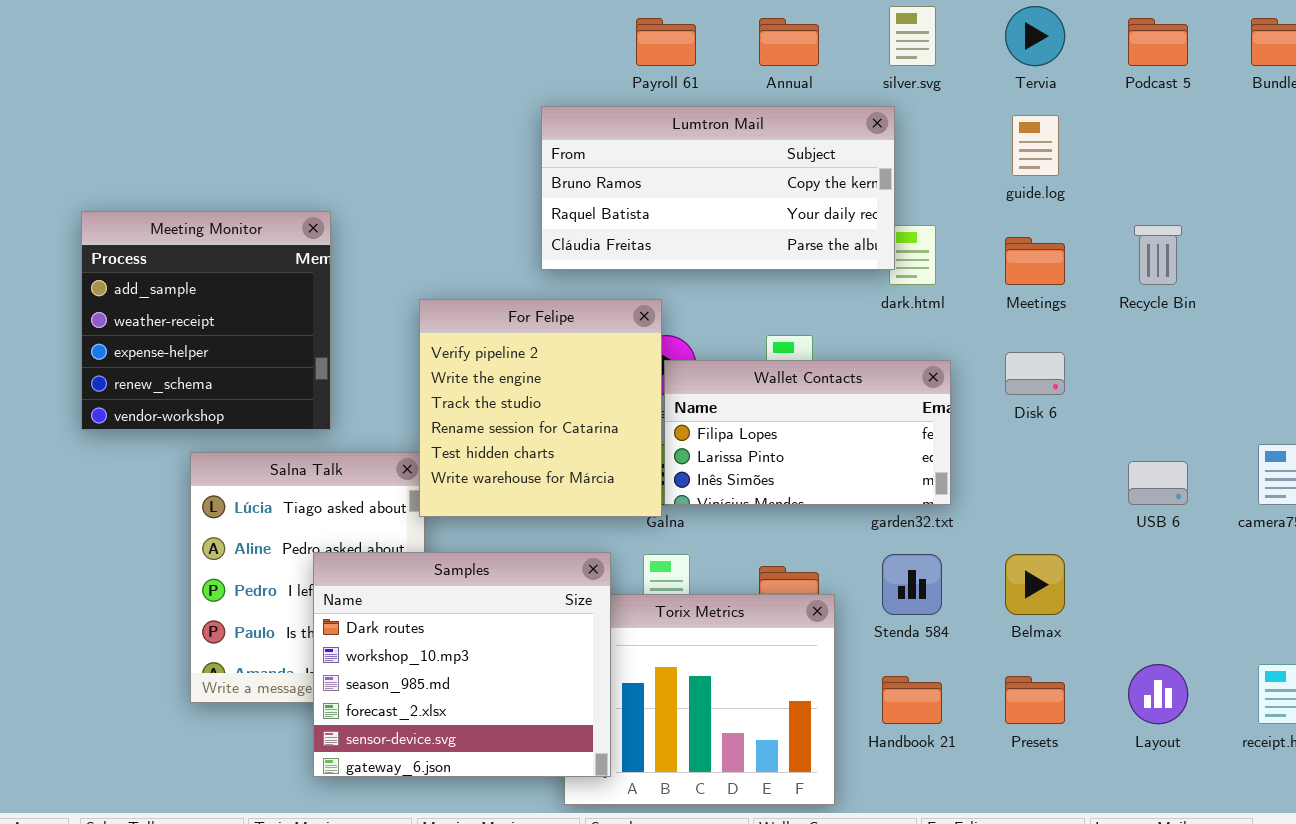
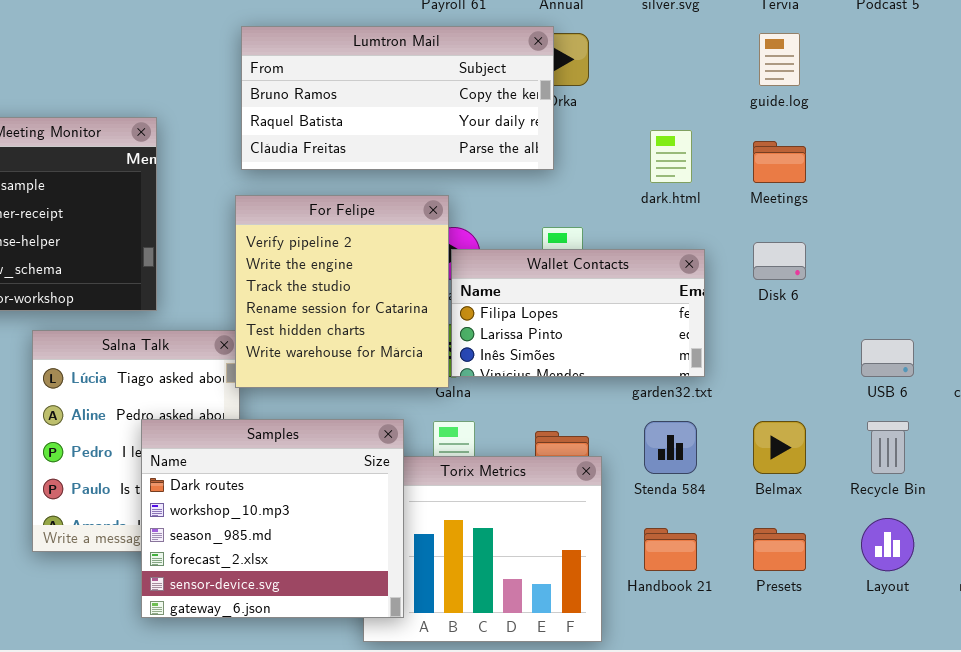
Lumtron Mail: [541,106,895,270] -> [241,26,554,170], moved
Recycle Bin: [1134,225,1182,285] -> [867,421,909,474], moved

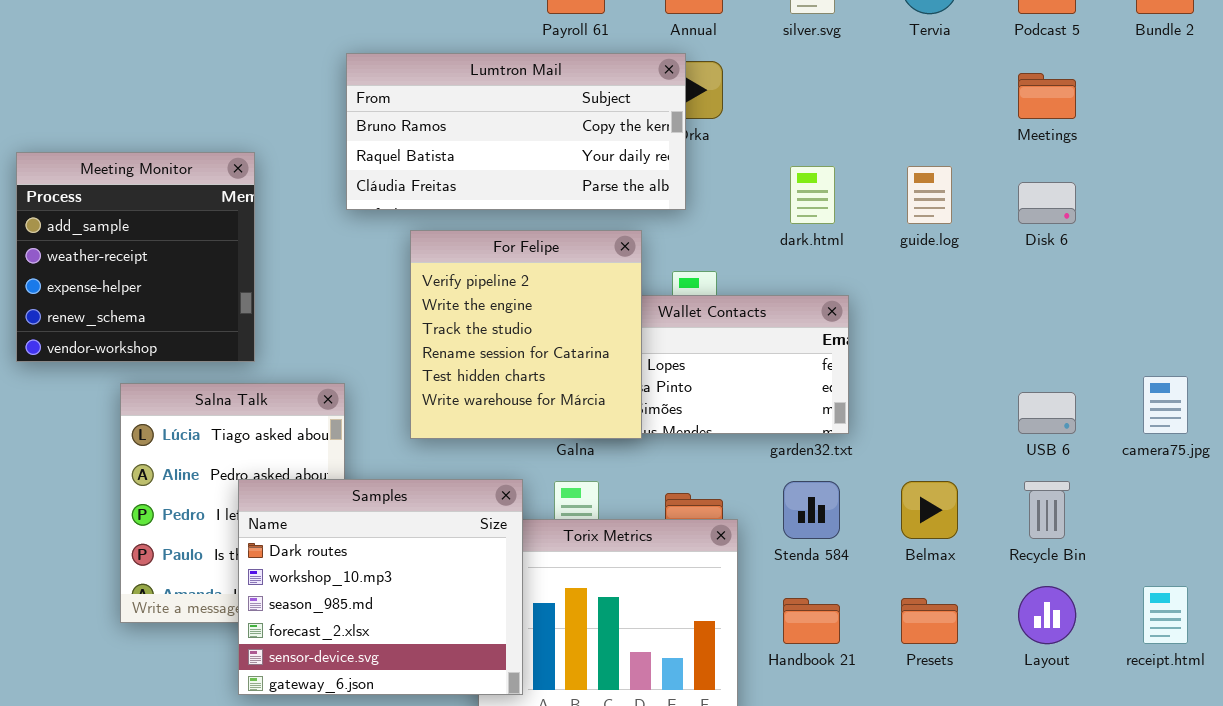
guide.log: [759,33,800,86] -> [907,166,952,224], moved
Meetings: [753,141,806,183] -> [1018,73,1076,119], moved
For Felipe: [235,195,449,388] -> [410,230,642,439], moved
Disk 6: [753,242,806,280] -> [1018,182,1076,224], moved

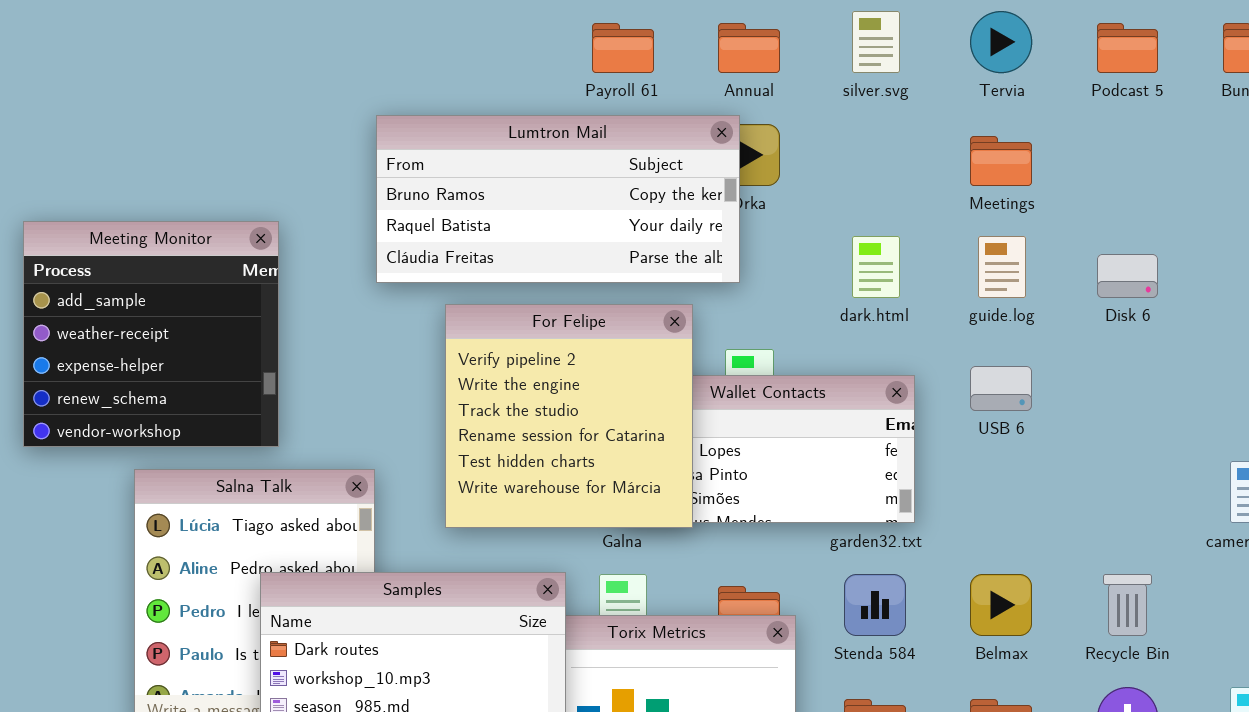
Meetings: [1018,73,1076,119] -> [970,136,1032,186], moved
USB 6: [1018,392,1076,434] -> [970,366,1032,411], moved

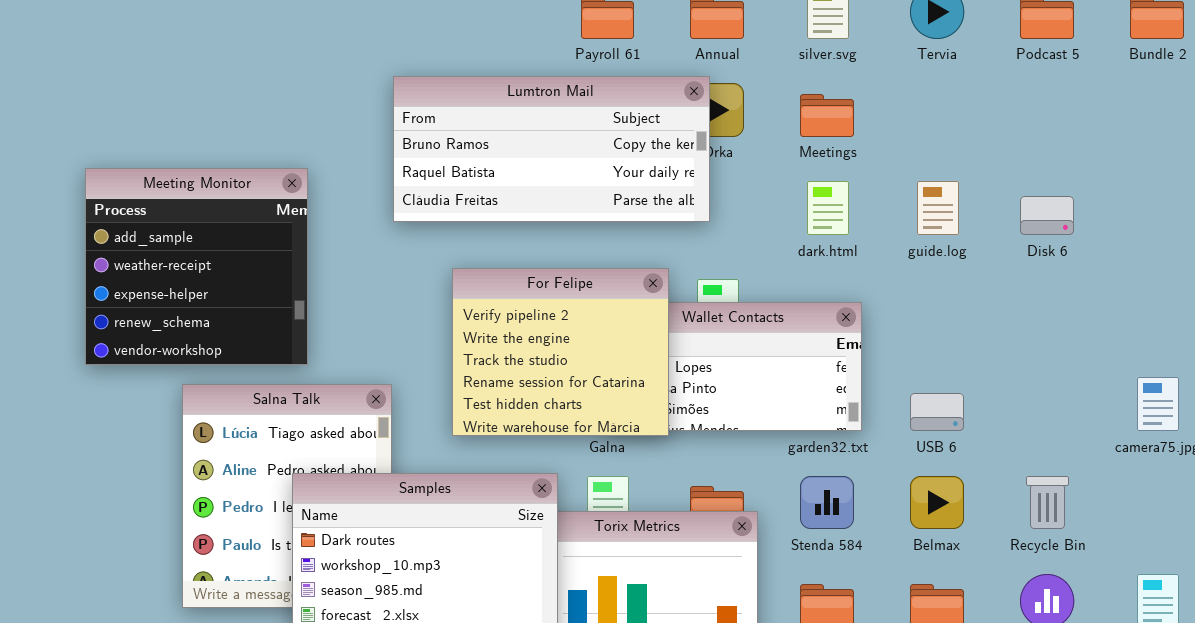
Meetings: [970,136,1032,186] -> [800,94,854,137], moved
For Felipe: [445,304,693,528] -> [452,268,669,436], resized
USB 6: [970,366,1032,411] -> [910,393,964,431], moved

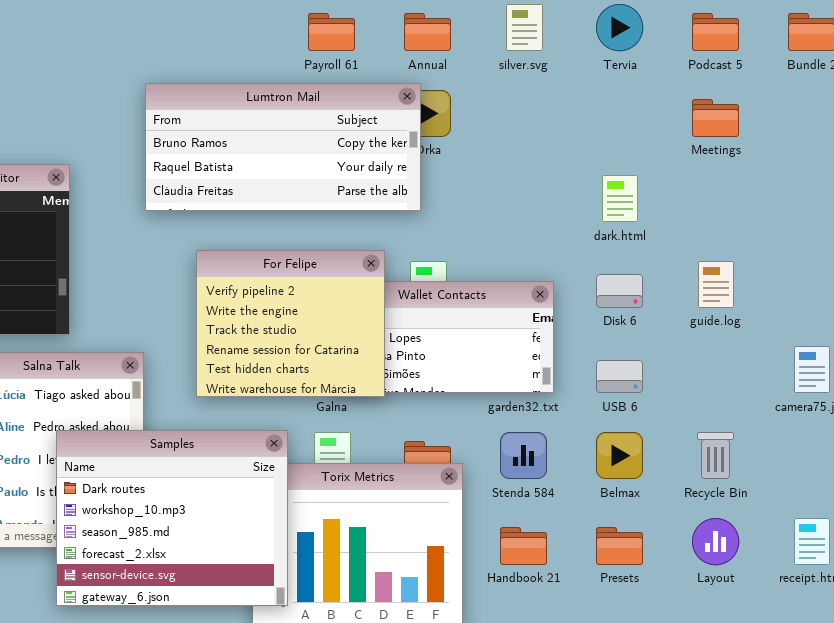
Meetings: [800,94,854,137] -> [692,99,739,137], moved
dark.html: [807,181,849,235] -> [602,175,638,222], moved
guide.log: [917,181,959,235] -> [698,261,734,308], moved
Disk 6: [1020,196,1074,235] -> [596,274,643,308], moved

